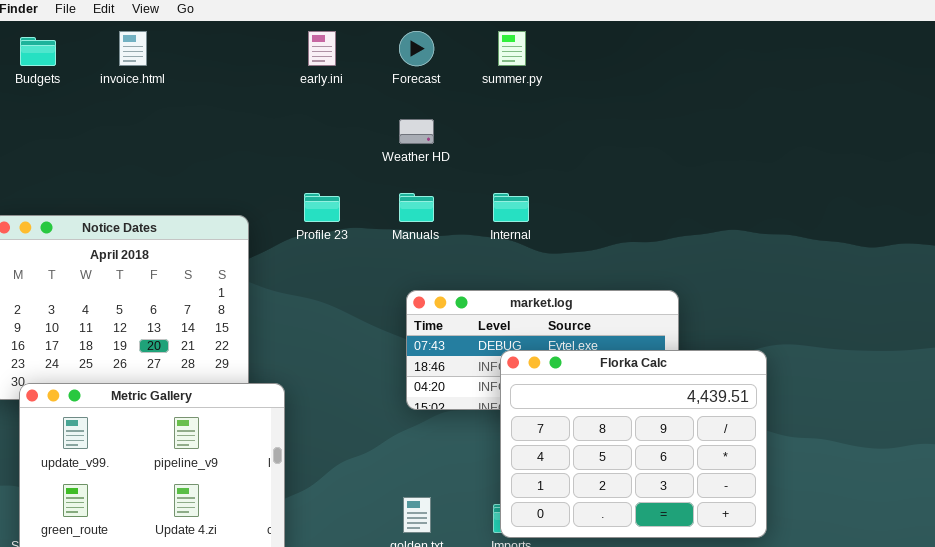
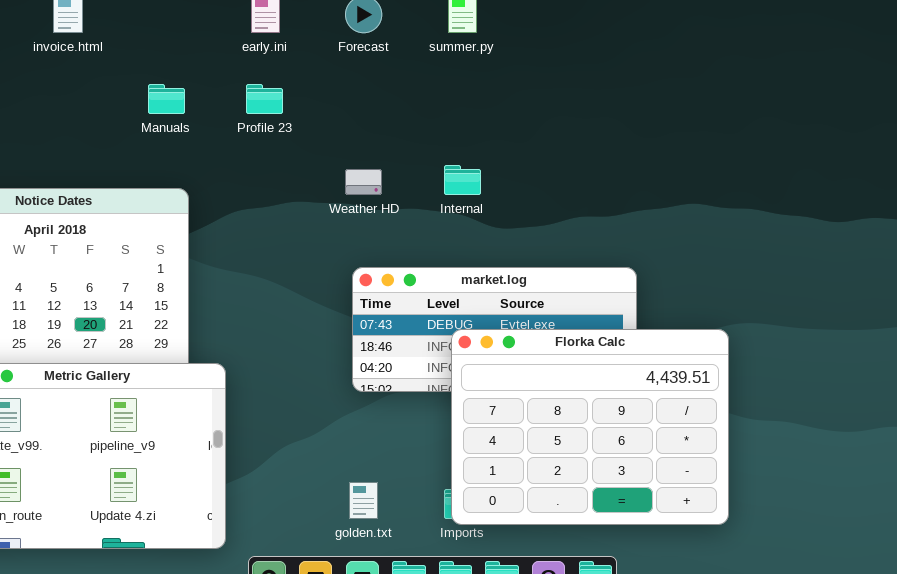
Weather HD: [399,119,434,144] -> [345,169,382,195], moved
Profile 23: [304,193,340,222] -> [246,84,283,114], moved
Manuals: [399,193,434,222] -> [148,84,185,114], moved

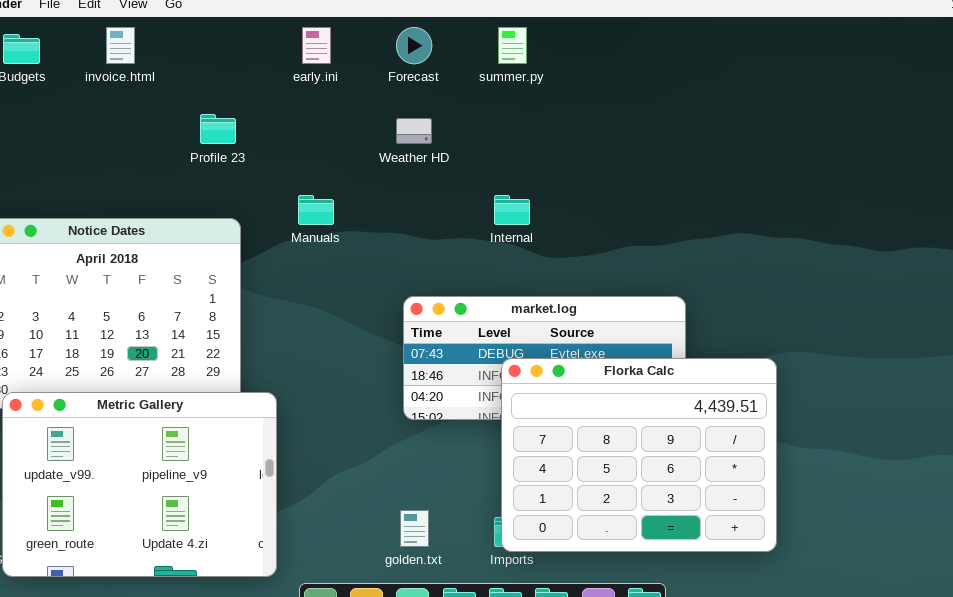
Manuals: [148,84,185,114] -> [298,195,334,225], moved
Profile 23: [246,84,283,114] -> [200,114,236,144], moved
Weather HD: [345,169,382,195] -> [396,118,432,144], moved

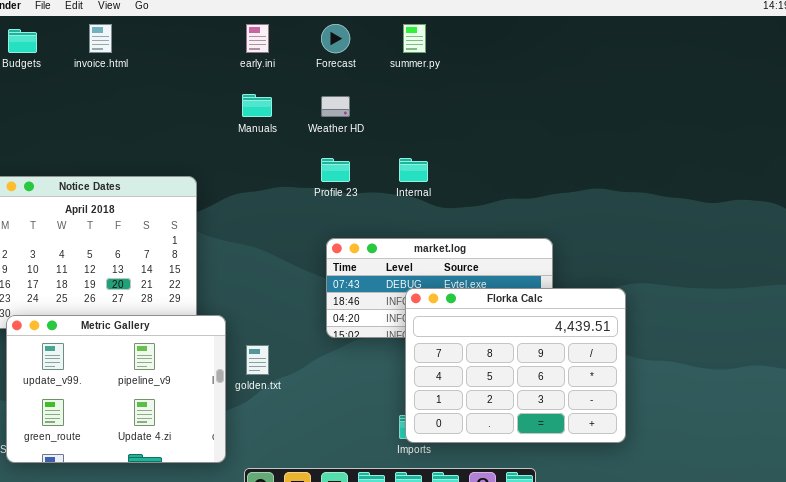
Profile 23: [200,114,236,144] -> [321,158,350,182], moved
Manuals: [298,195,334,225] -> [242,94,272,117], moved
golden.txt: [400,510,429,547] -> [246,345,269,375], moved

